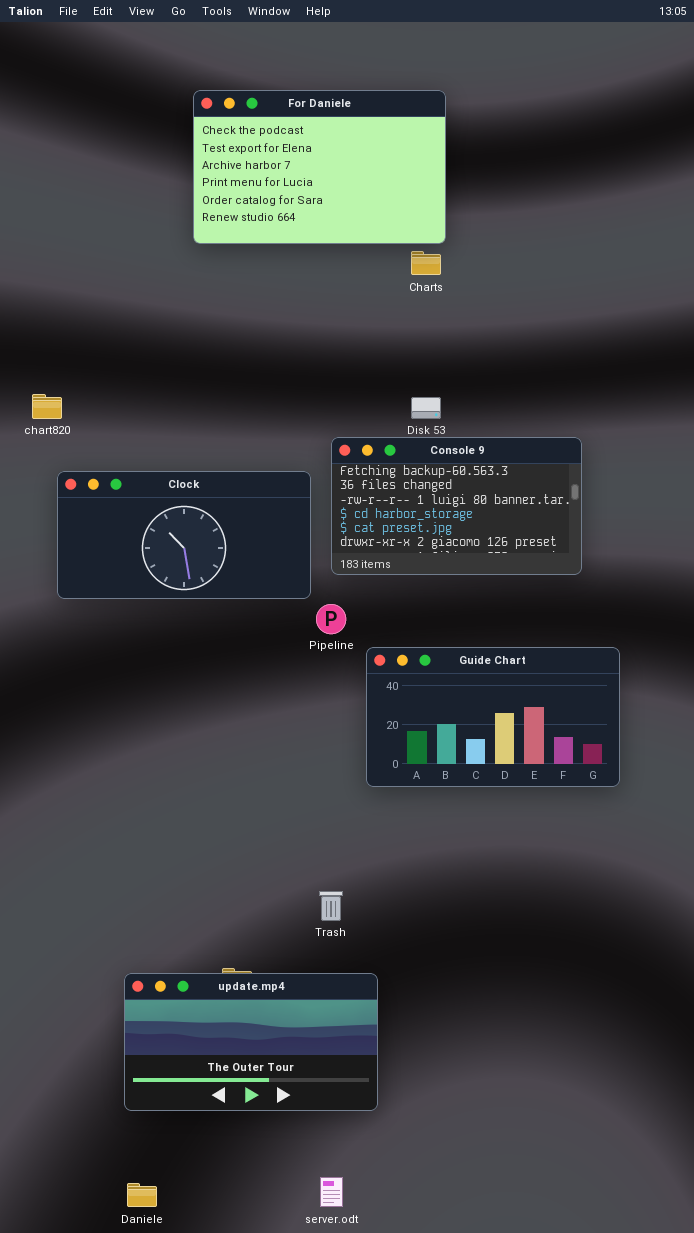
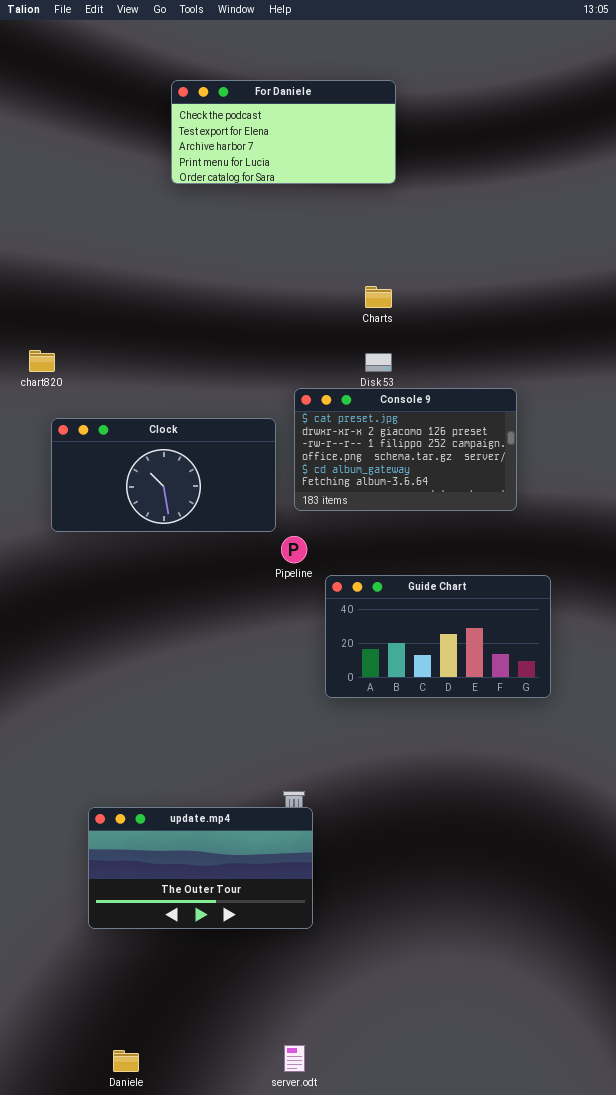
For Daniele: [193,90,446,244] -> [171,80,396,184], resized
Charts: [411,251,441,275] -> [365,286,392,308], moved
Console 9: [331,437,582,575] -> [294,388,517,511], scrolled down 4 rows
update.mp4: [124,973,378,1111] -> [88,807,313,929], moved

